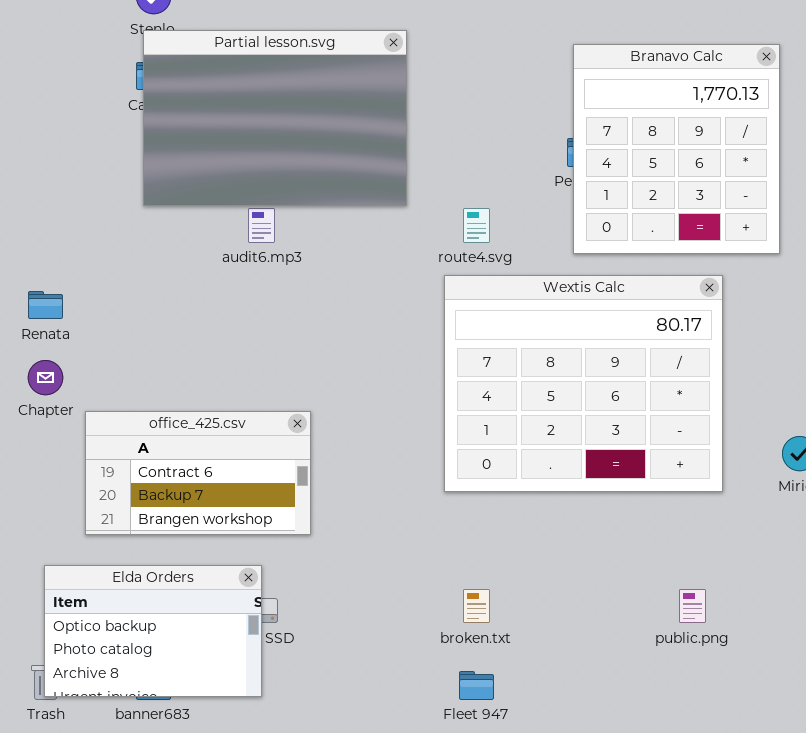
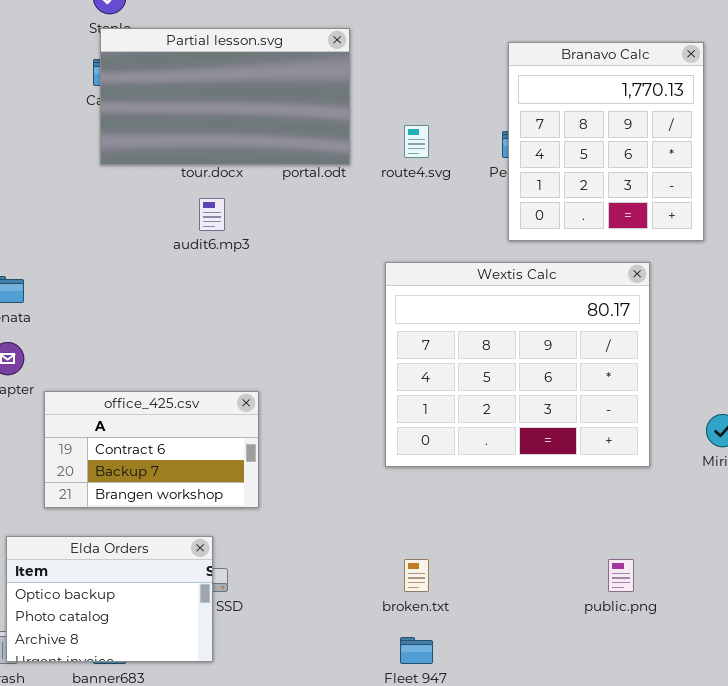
Partial lesson.svg: [143,30,407,206] -> [100,28,350,165], resized
route4.svg: [463,208,490,243] -> [404,125,429,158], moved

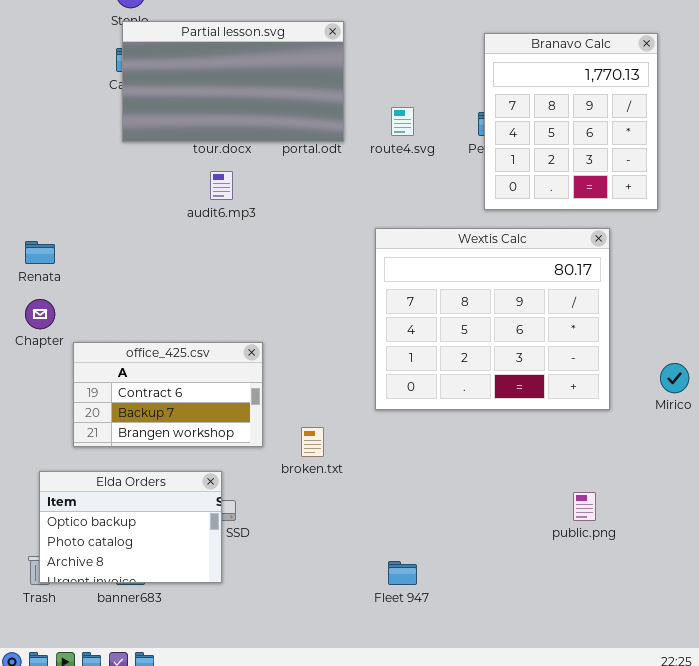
broken.txt: [404,559,429,592] -> [301,427,324,457], moved

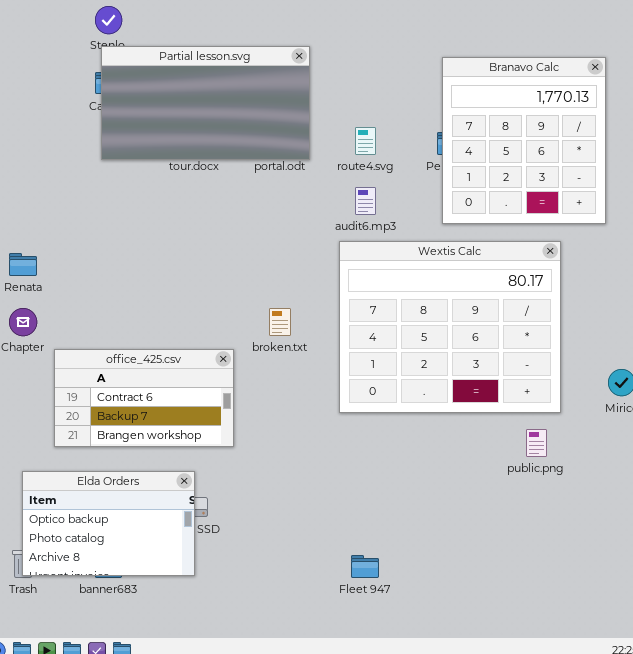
audit6.mp3: [210,171,233,200] -> [355,187,376,215], moved
broken.txt: [301,427,324,457] -> [269,308,291,336], moved
public.png: [573,492,596,521] -> [526,429,547,457], moved

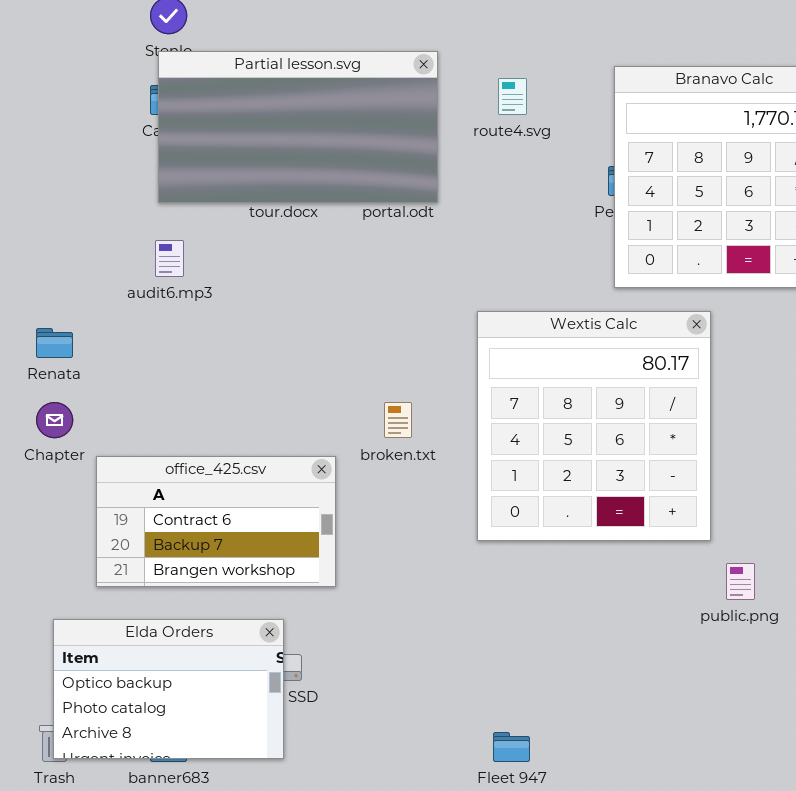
route4.svg: [355,127,376,155] -> [498,78,527,115], moved
audit6.mp3: [355,187,376,215] -> [155,240,184,277], moved
Wextis Calc: [339,241,561,413] -> [477,311,711,541], resized

